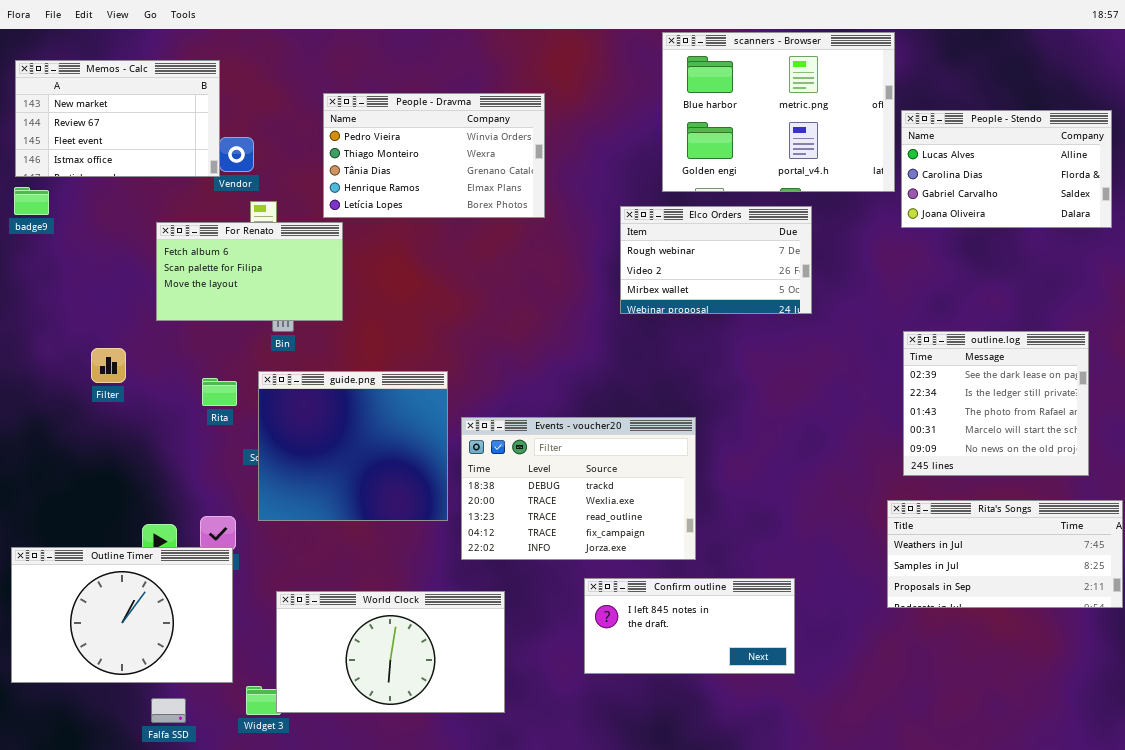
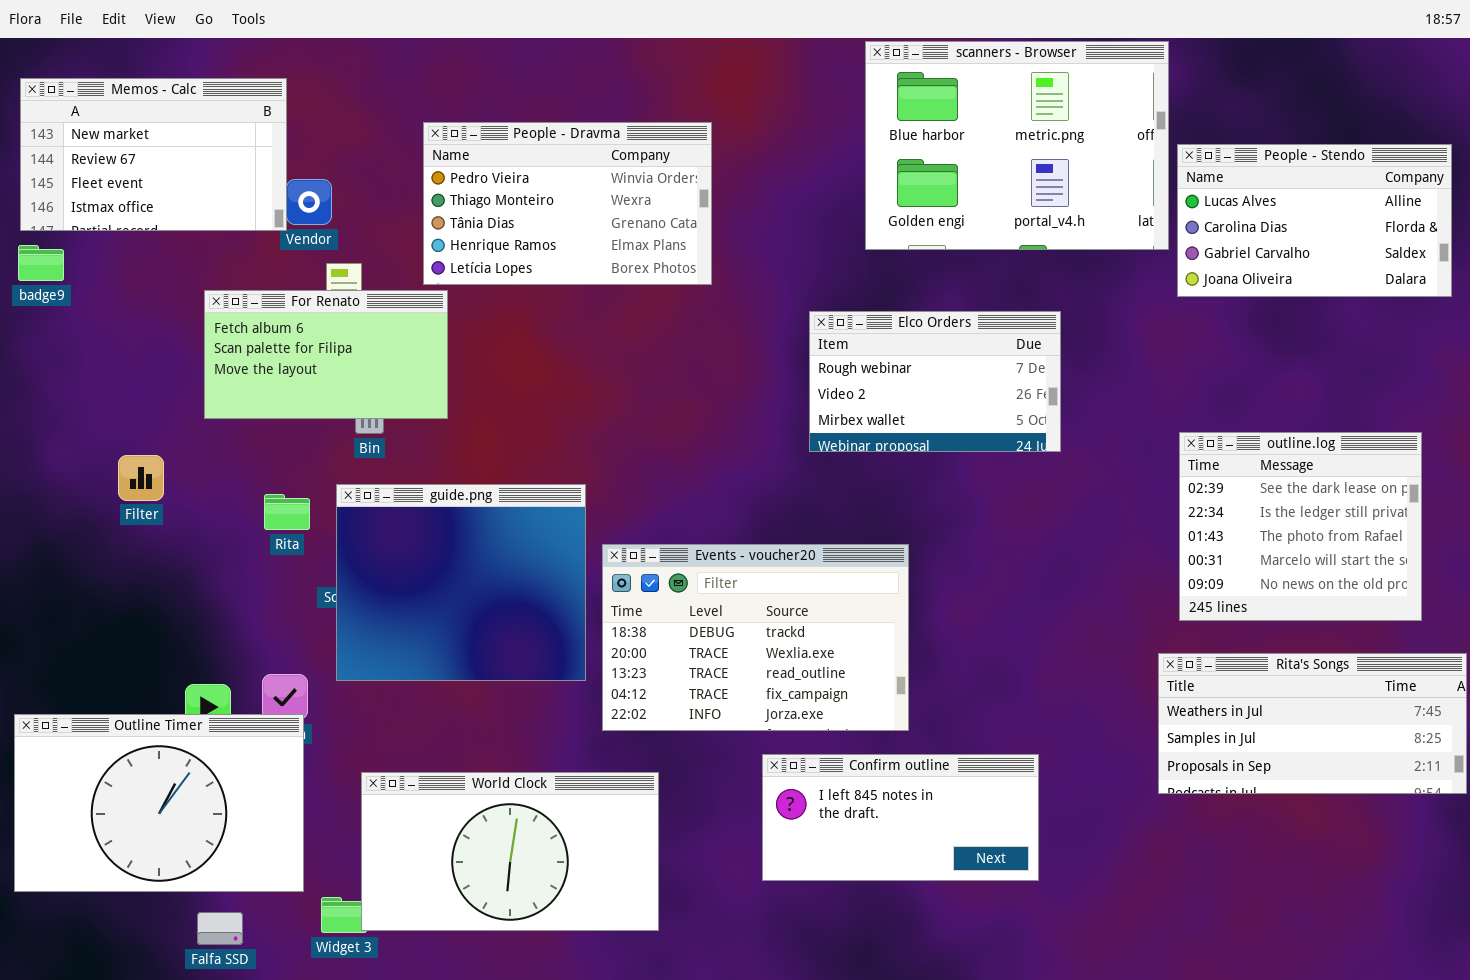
Elco Orders: [620,206,812,314] -> [809,311,1061,452], moved

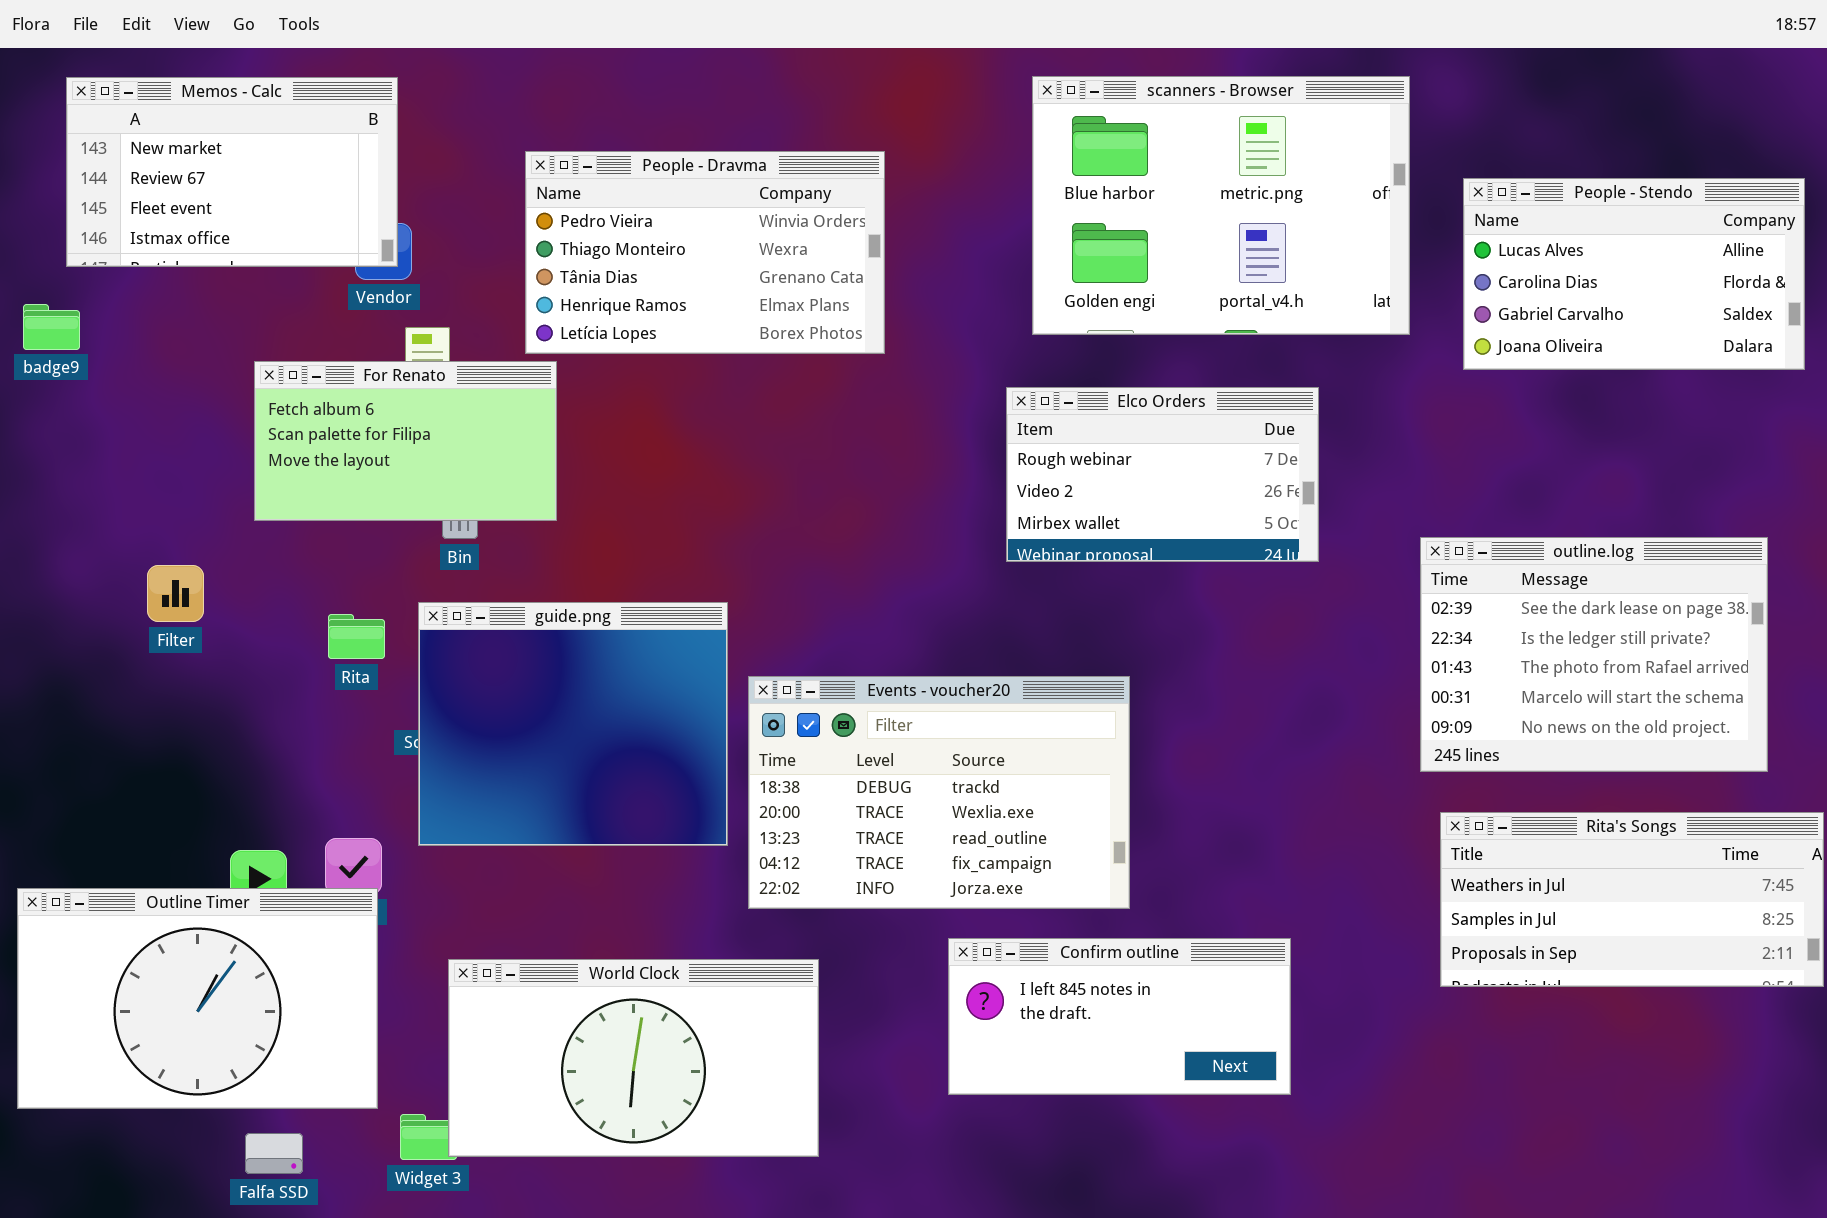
scanners - Browser: [865,41,1169,250] -> [1032,76,1410,335], moved
Memos - Calc: [20,78,287,231] -> [66,77,398,267], moved
outline.log: [1179,432,1422,621] -> [1420,537,1768,772], resized

